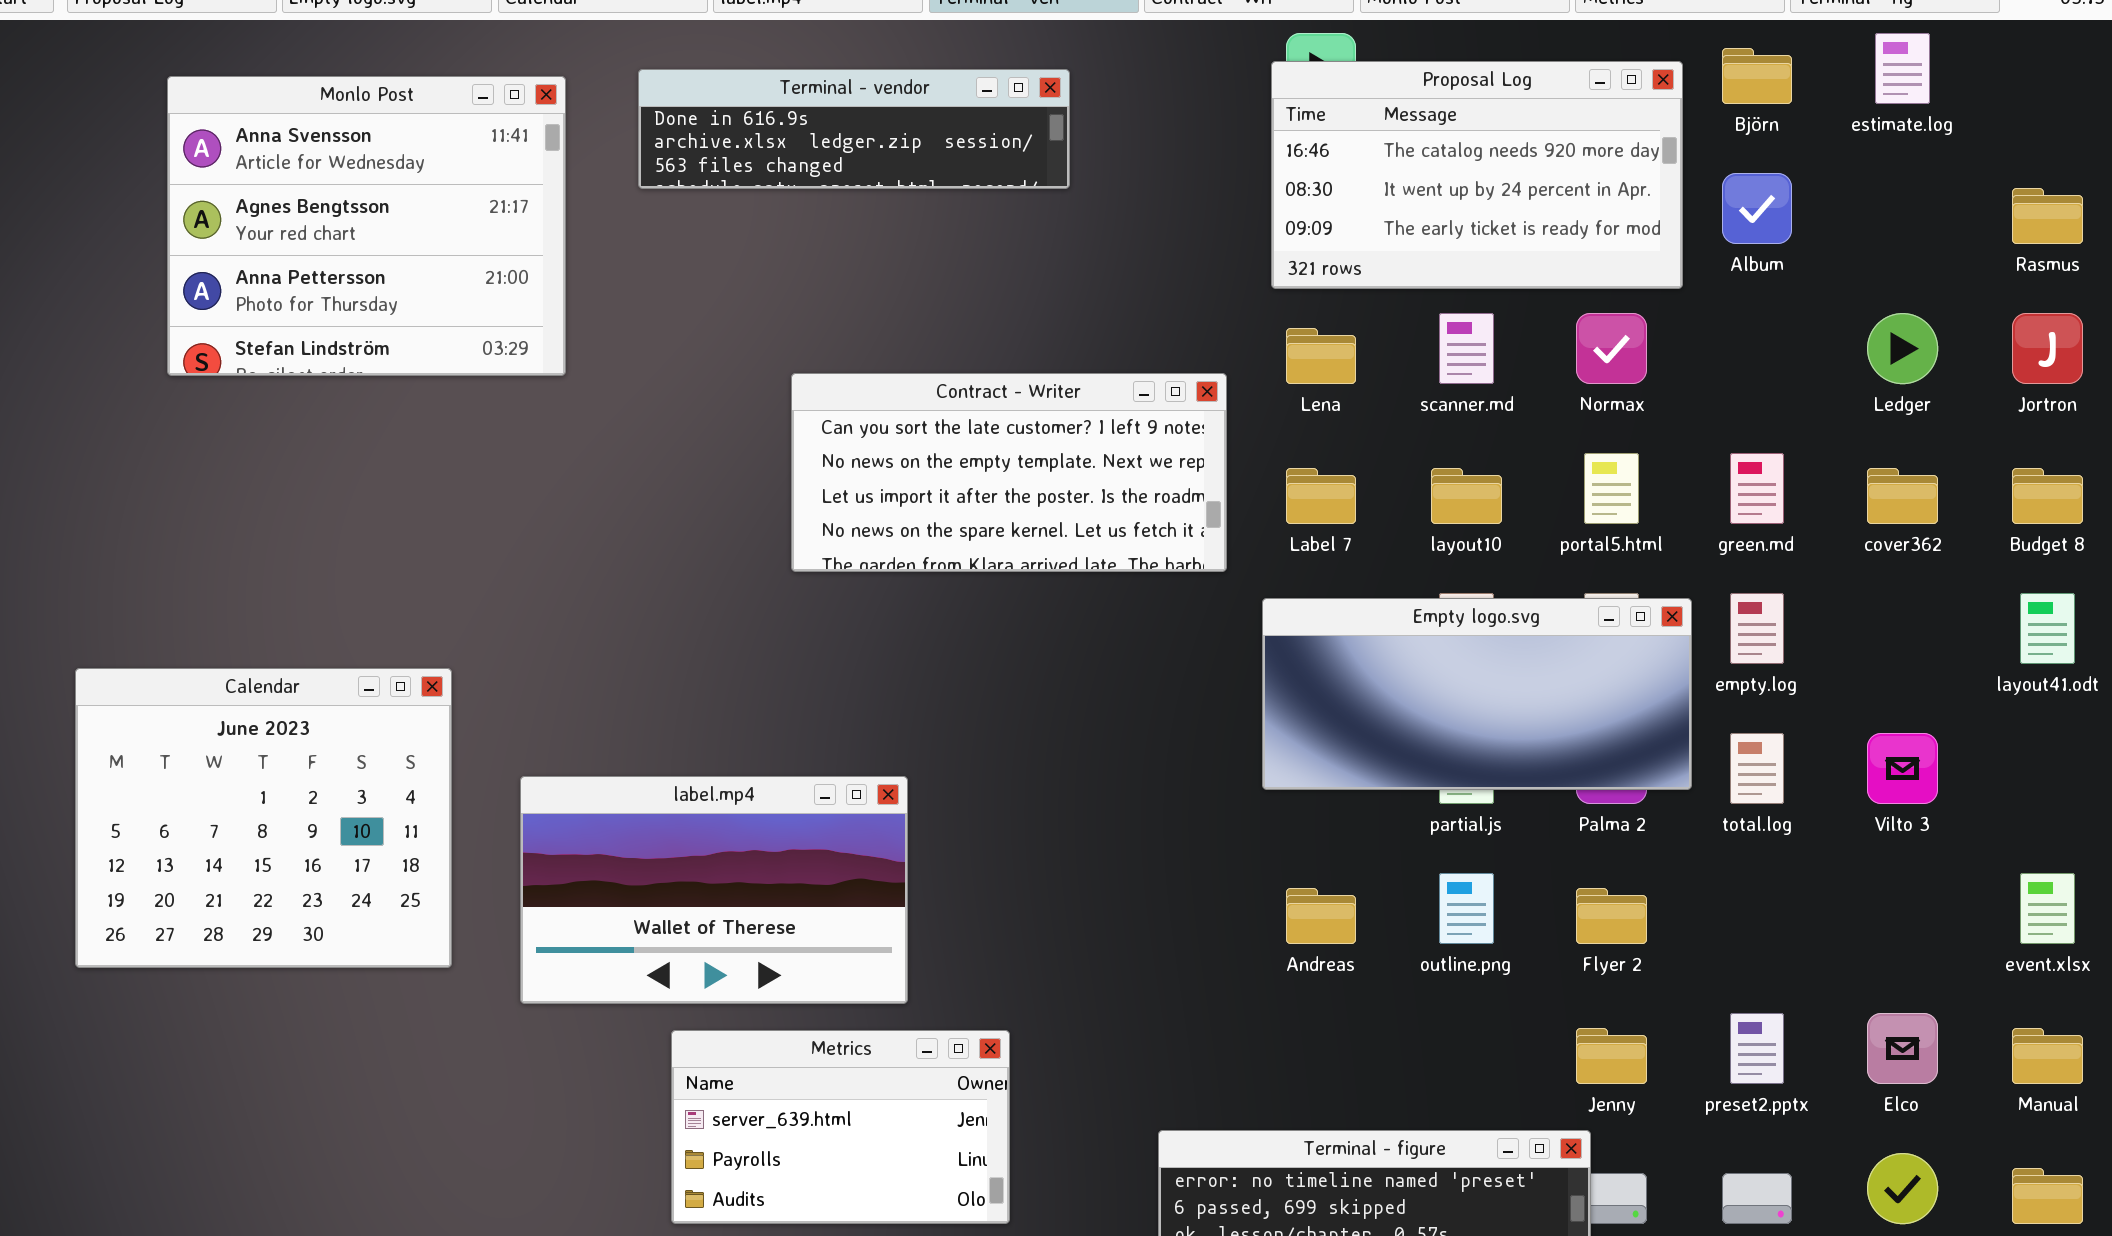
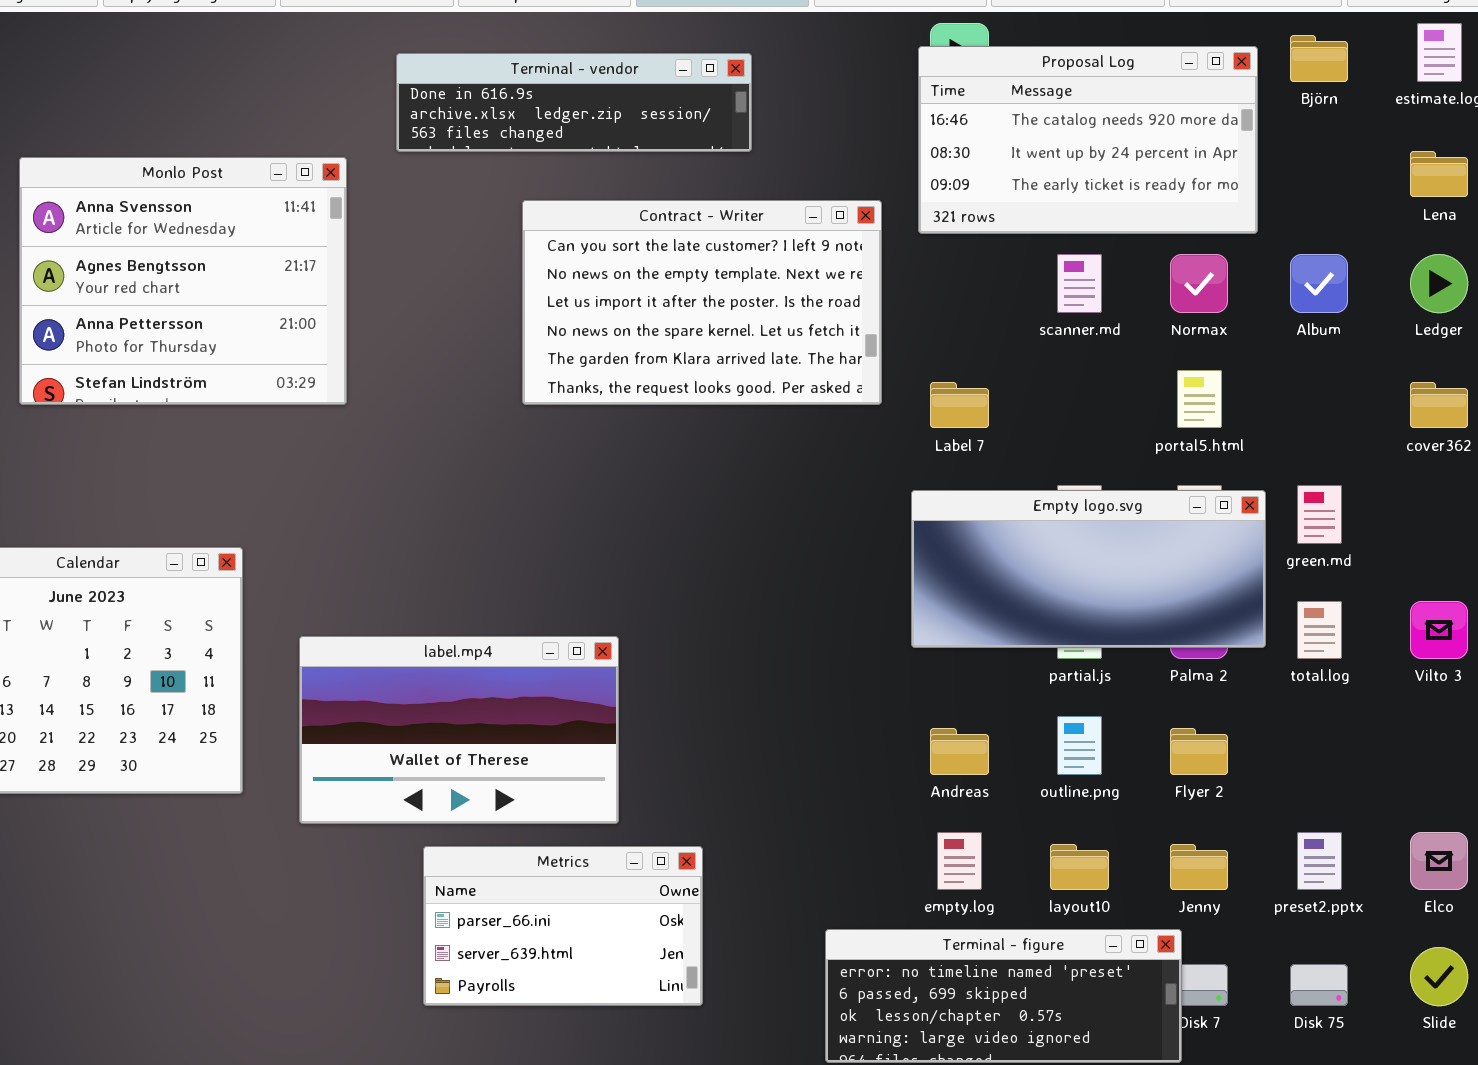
Monlo Post: [167,76,566,376] -> [19,157,347,405], moved
Album: [1722,173,1792,244] -> [1290,254,1348,313], moved
Lena: [1286,328,1356,384] -> [1410,151,1468,197], moved
Contract - Writer: [791,373,1227,572] -> [522,200,882,405], moved, resized
green.md: [1730,453,1784,524] -> [1297,485,1342,544], moved
layout10: [1431,468,1502,524] -> [1050,844,1109,890], moved
empty.log: [1730,593,1784,664] -> [937,832,982,890], moved
Metrics: [671,1030,1010,1224] -> [423,846,703,1006], scrolled up 1 row

